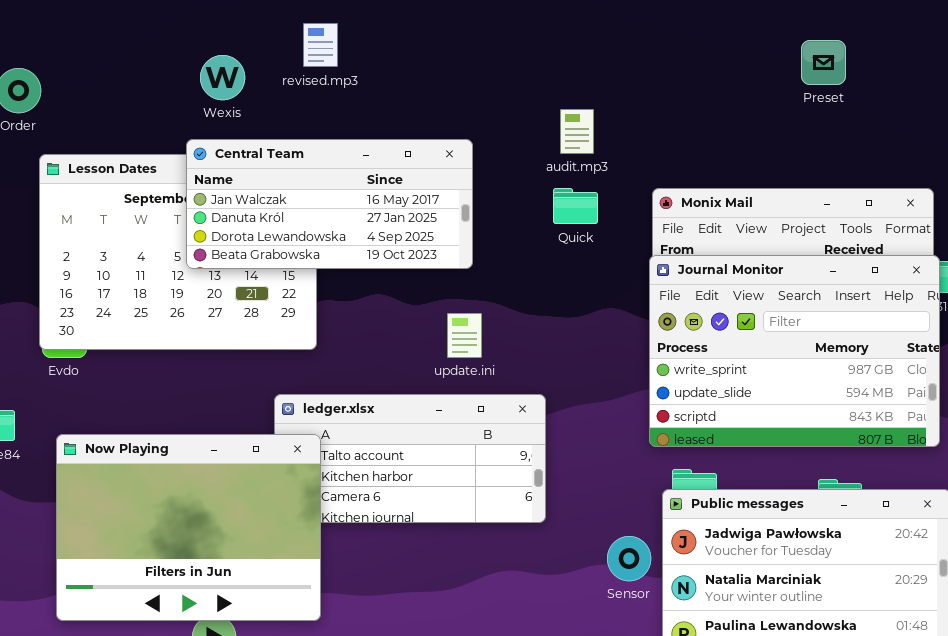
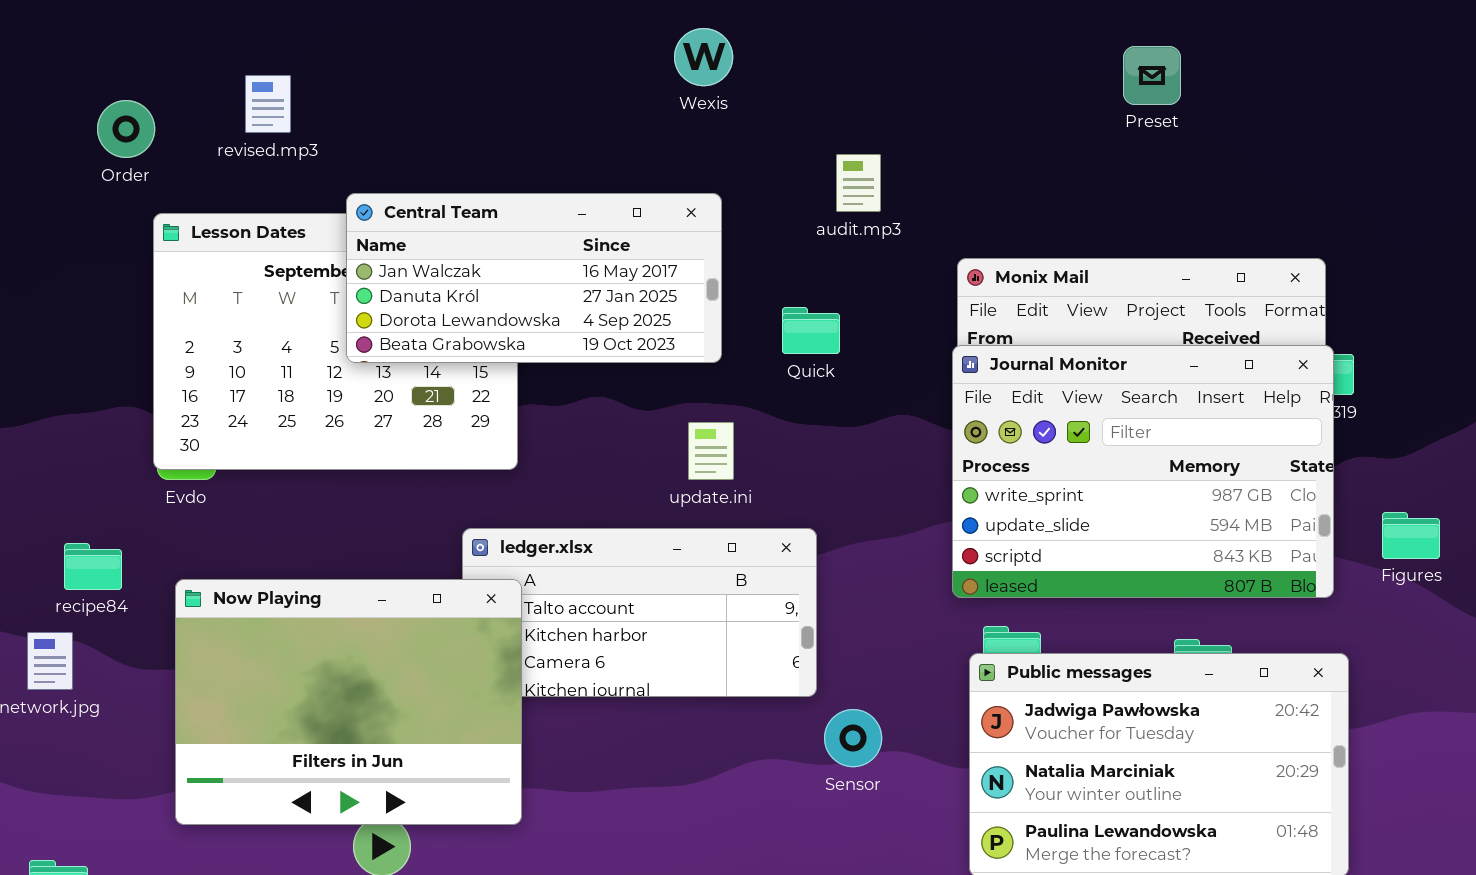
revised.mp3: [303,23,338,67] -> [245,75,291,133], moved
Preset: [801,40,846,85] -> [1123,46,1181,105], moved
Wexis: [200,55,245,100] -> [674,28,733,86], moved
Quick: [553,188,598,224] -> [782,307,840,354], moved
Sensor: [607,536,651,581] -> [824,709,882,767], moved

